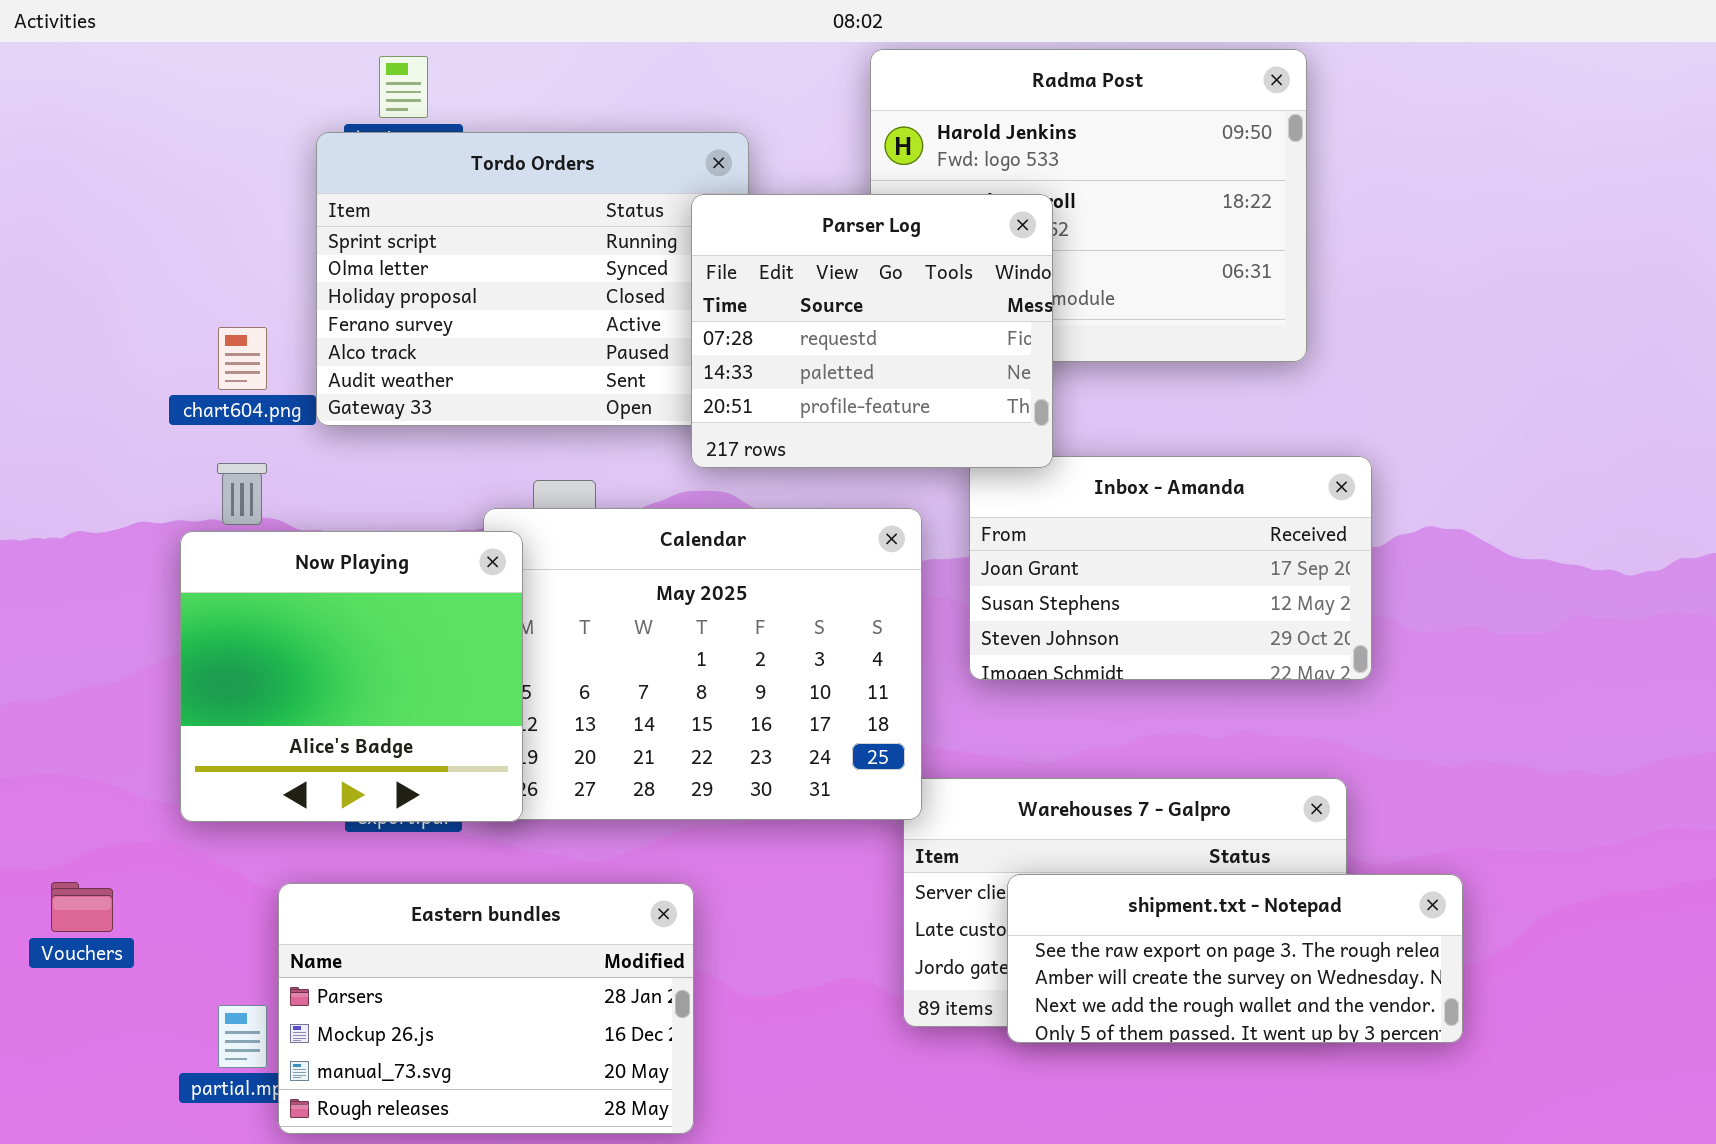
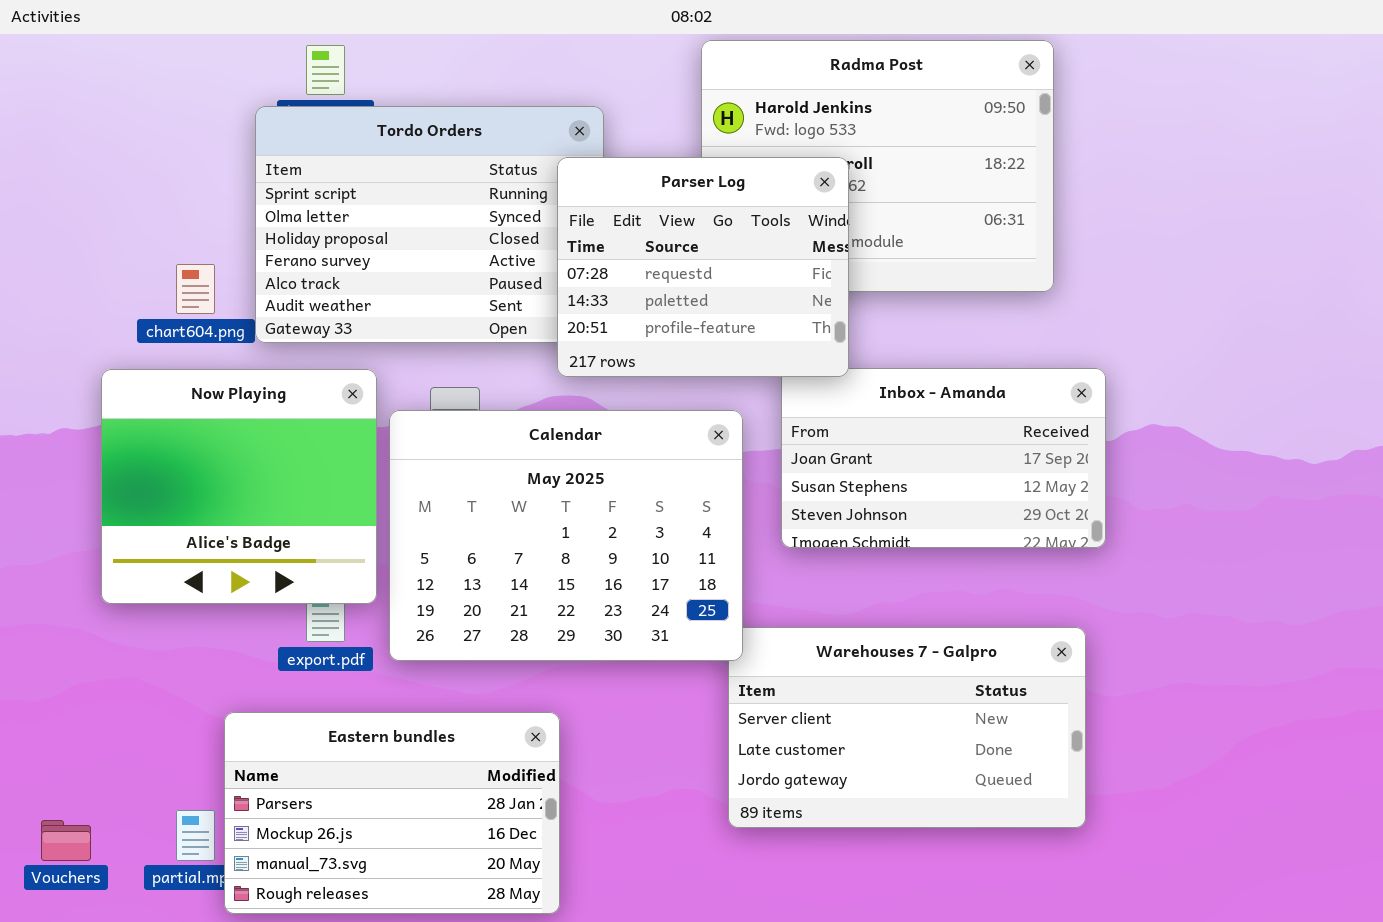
Now Playing: [180,531,523,822] -> [101,369,377,604], moved
shipment.txt - Notepad: [1007,874,1463,1043] -> none, closed
Vouchers: [51,882,113,932] -> [41,820,91,861], moved

